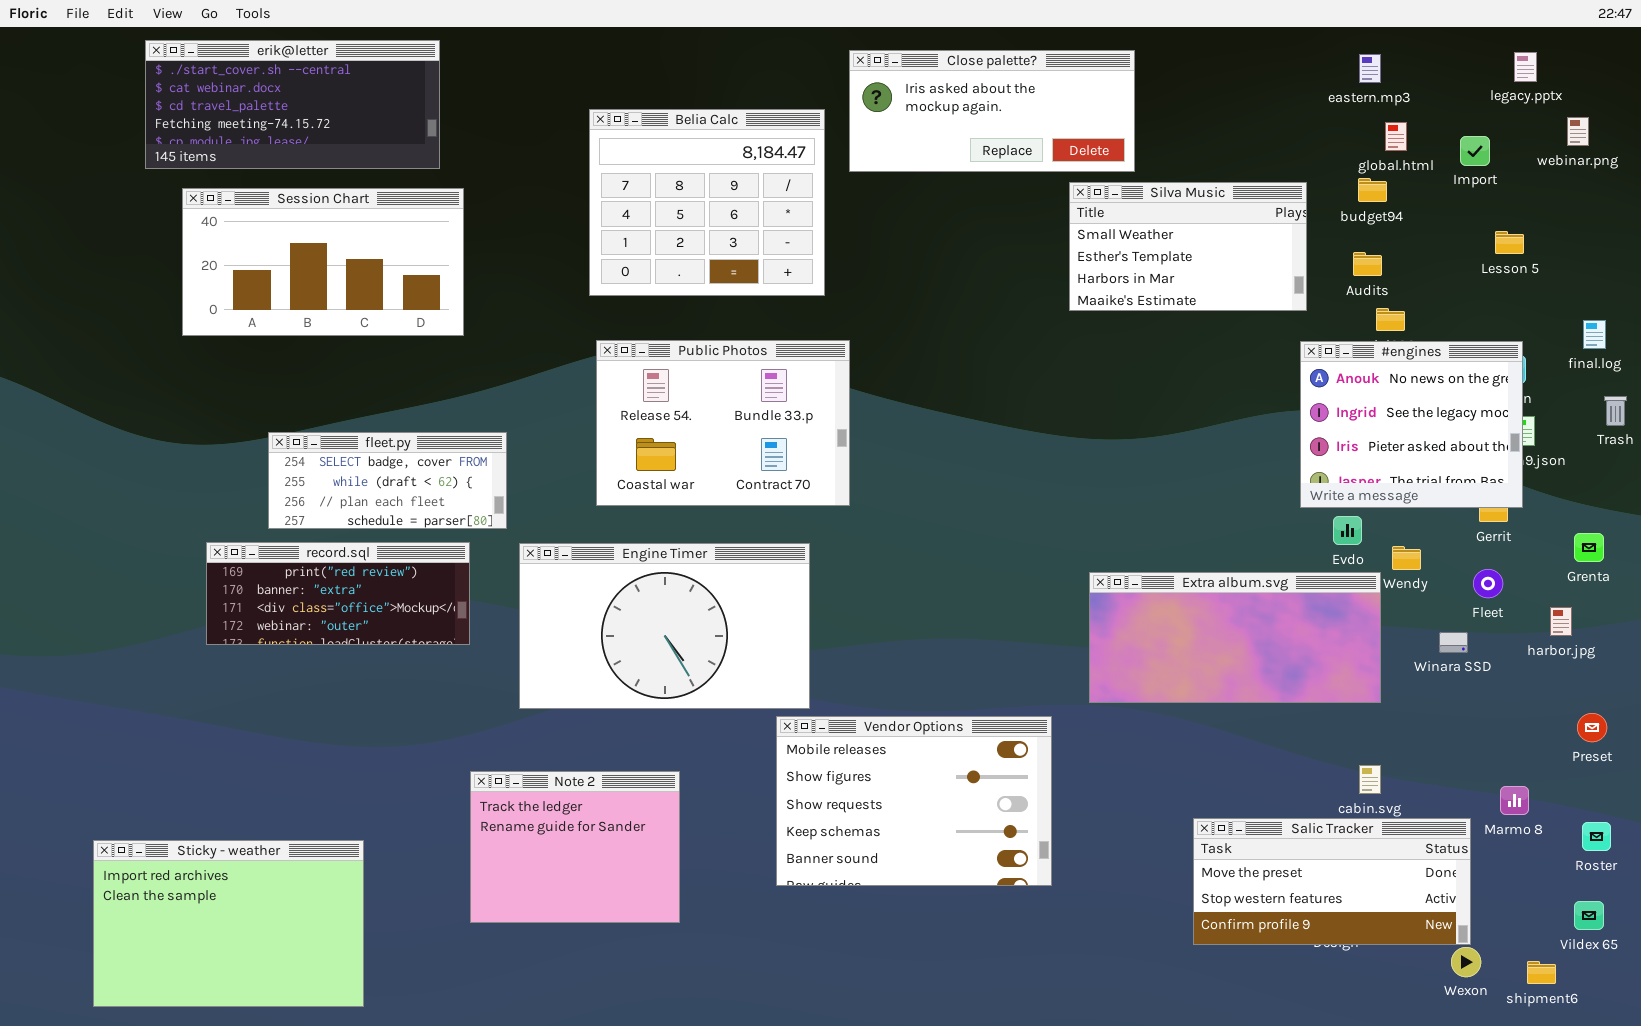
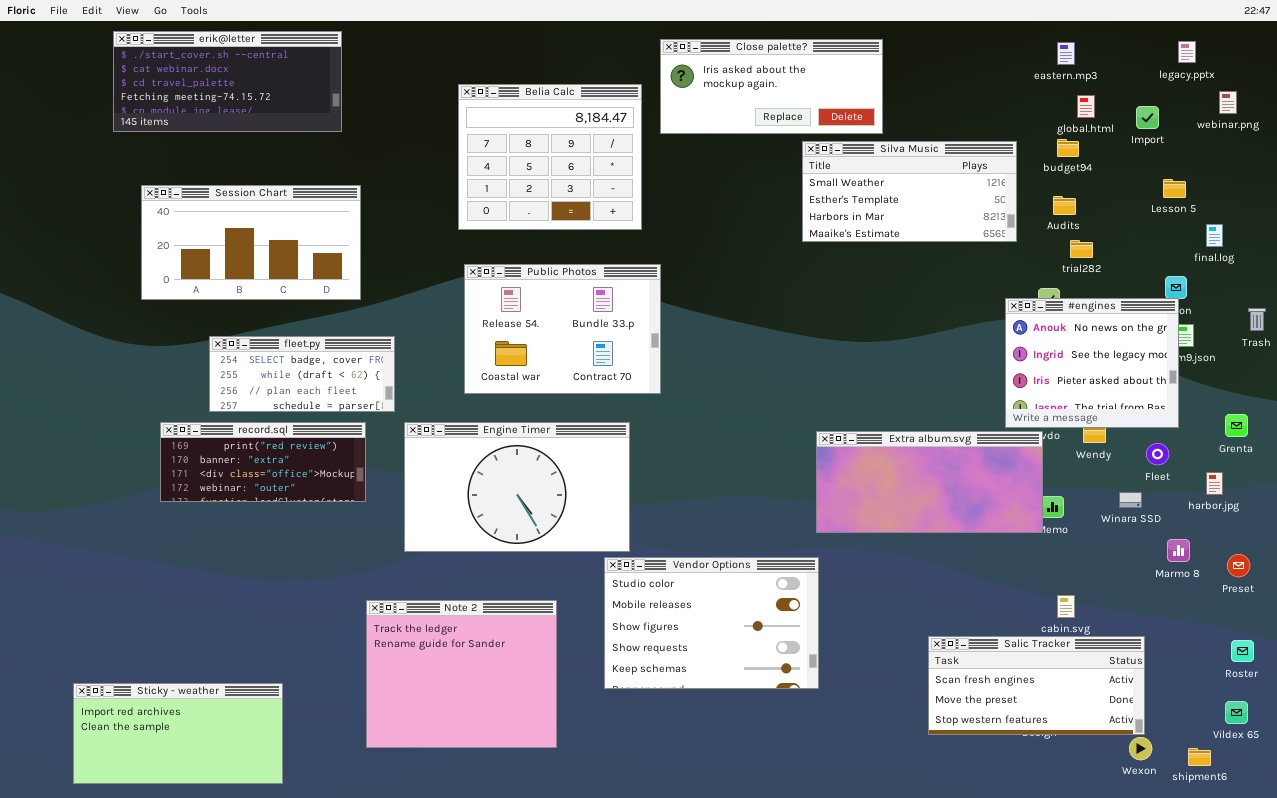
Silva Music: [1069,182,1307,311] -> [802,141,1017,242], resized
Session Chart: [182,188,464,336] -> [141,185,361,300], moved
final.log: [1583,320,1606,349] -> [1206,224,1223,247], moved
#engines: [1300,341,1523,508] -> [1005,298,1179,428], moved
Extra album.svg: [1089,572,1381,703] -> [816,431,1043,533], moved
Vendor Options: [776,716,1052,886] -> [604,557,819,689], scrolled up 1 row
Note 2: [470,771,680,923] -> [366,600,557,748], resized
Marmo 8: [1500,786,1529,815] -> [1167,539,1190,562], moved
Salic Tracker: [1193,818,1471,945] -> [928,636,1145,735], scrolled up 1 row
Sticky - weather: [93,840,364,1007] -> [73,683,283,784], resized

